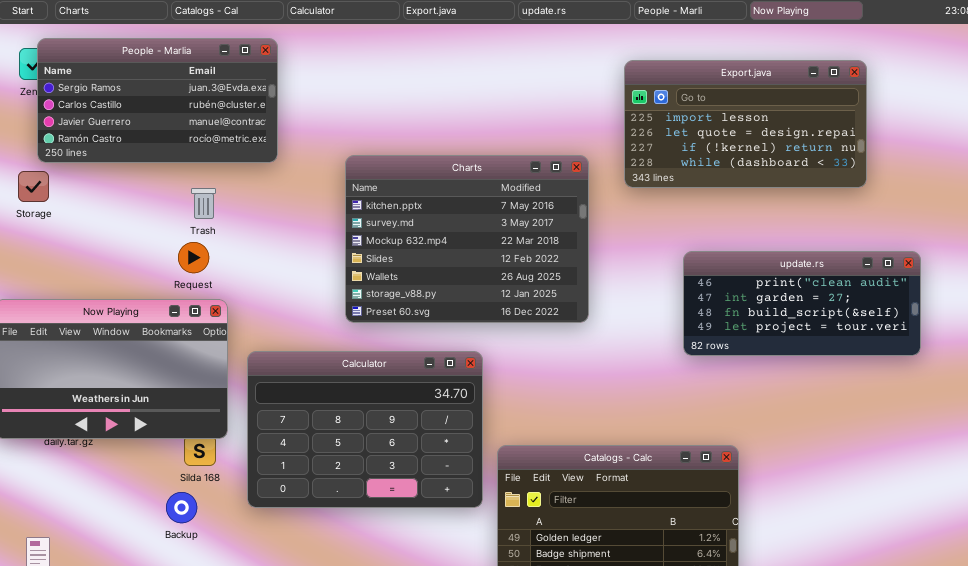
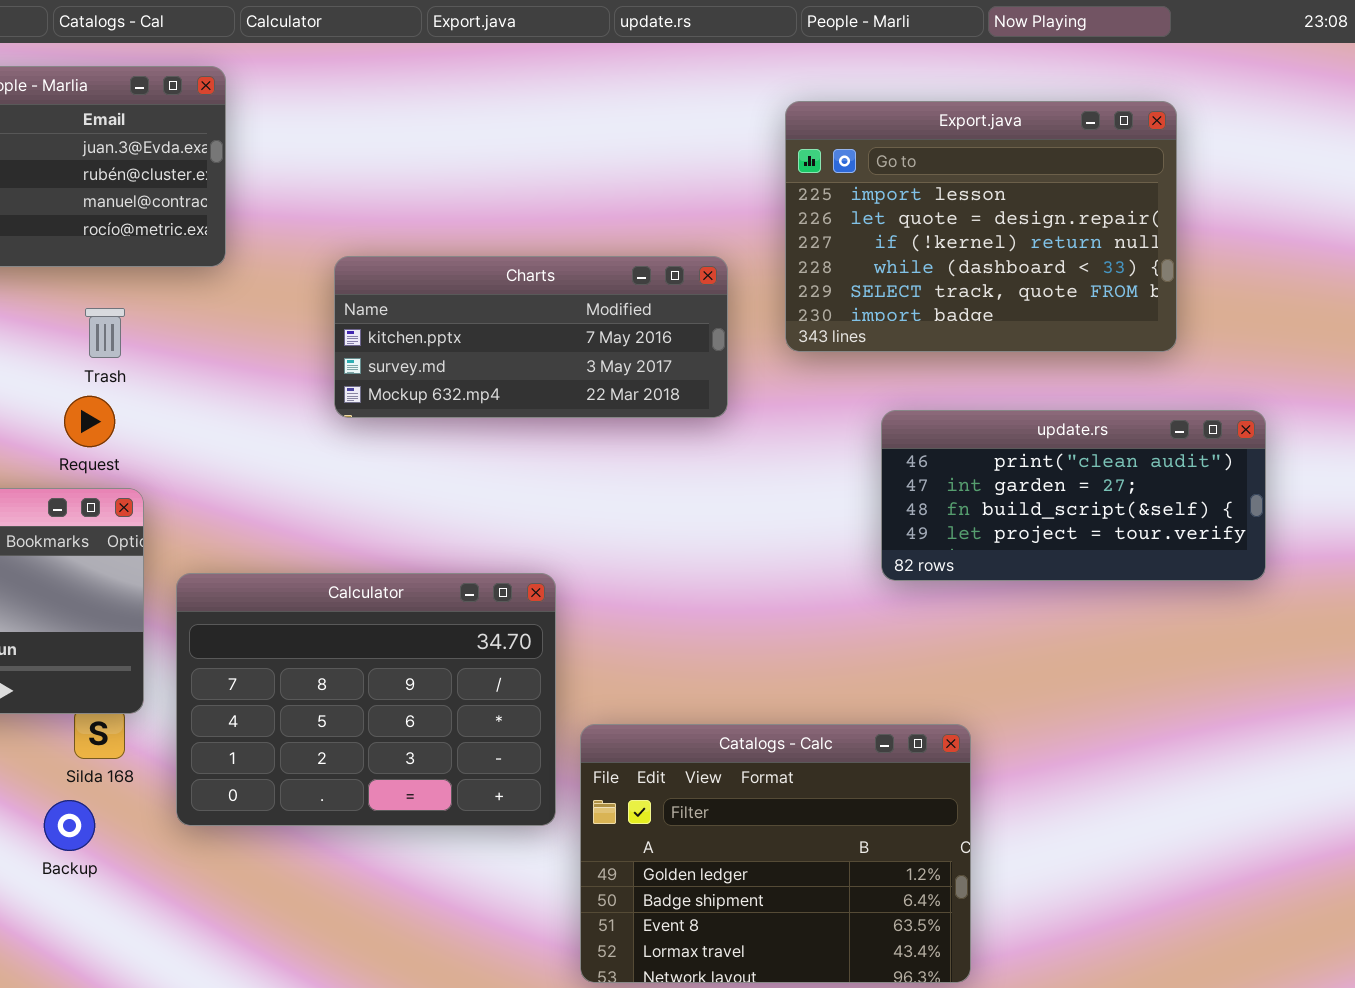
Export.java: [624,60,867,188] -> [785,101,1177,352], resized
Charts: [345,155,589,323] -> [334,256,728,418], resized

